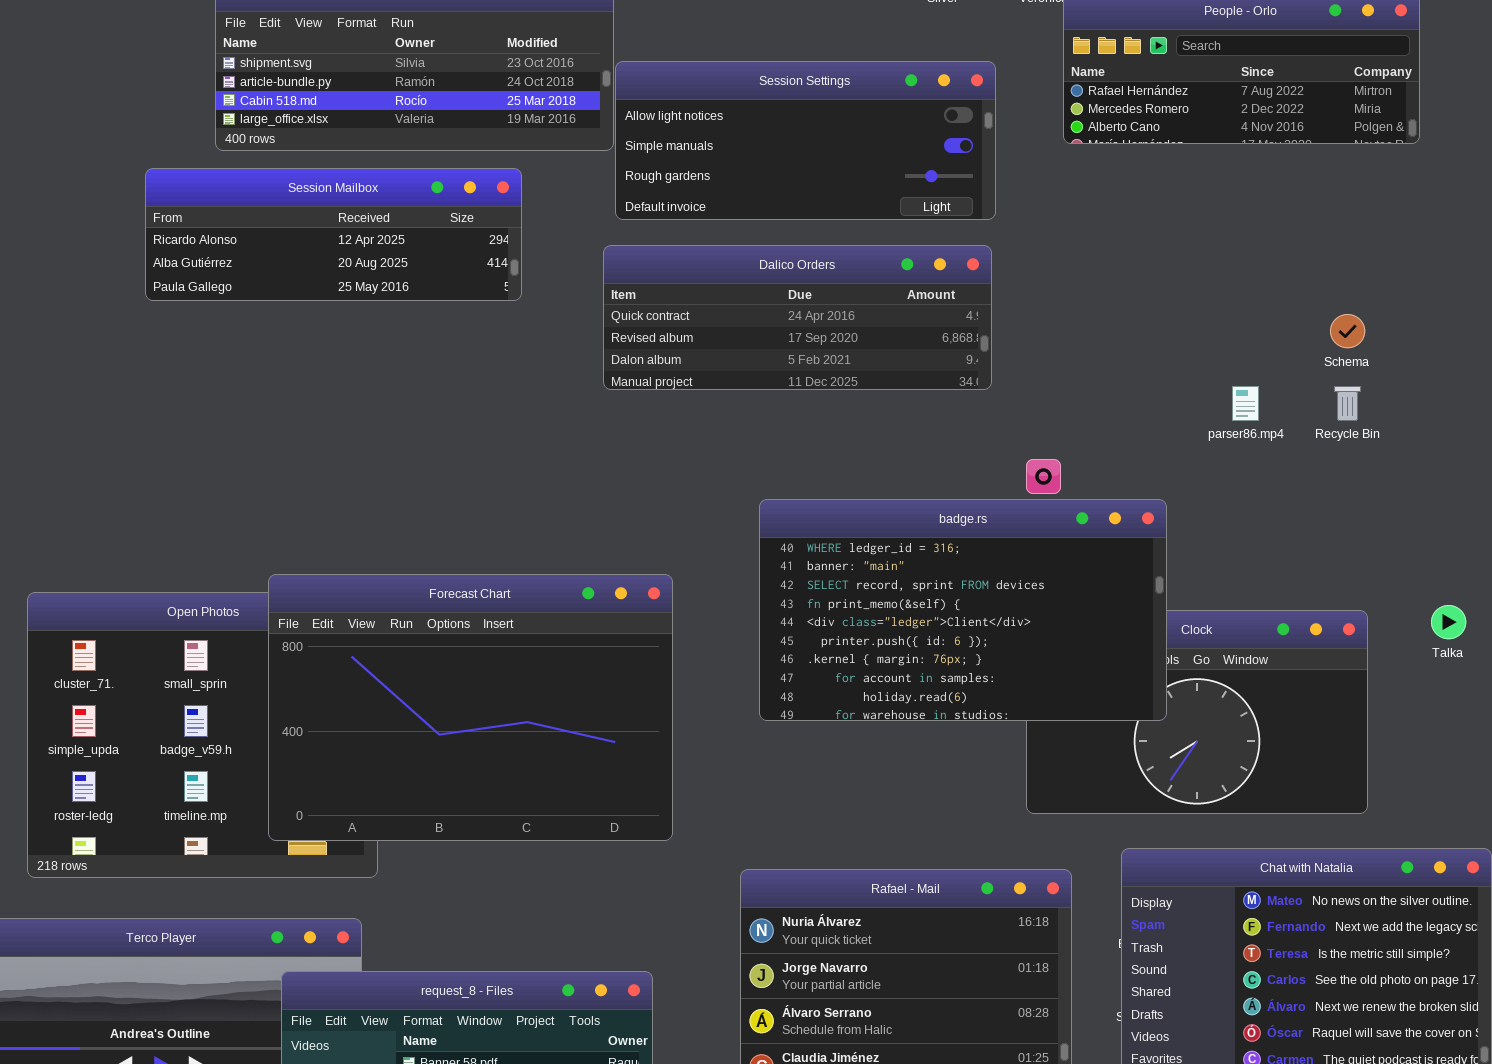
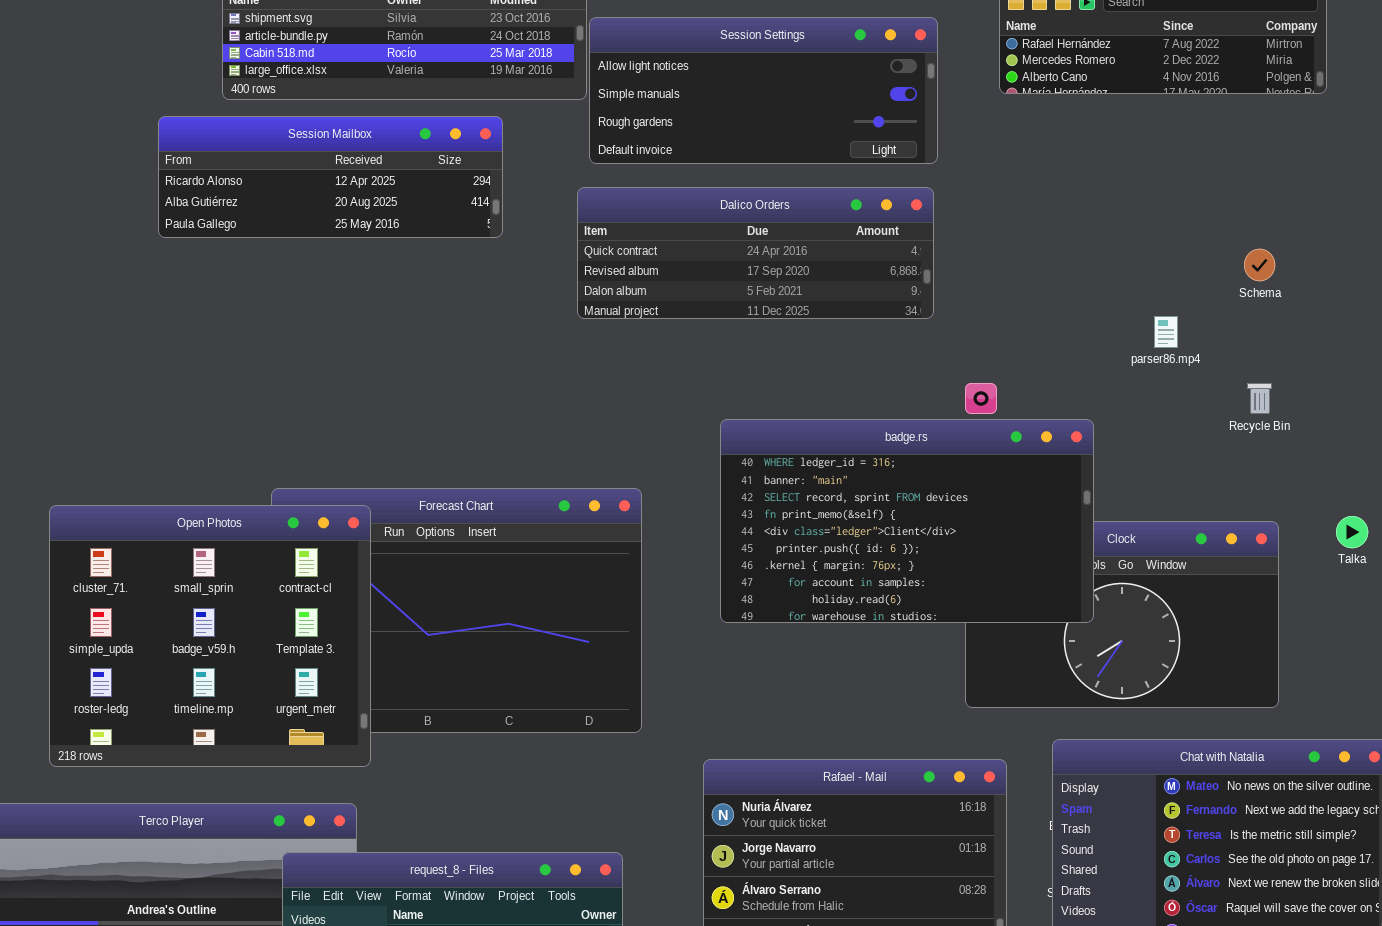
Recycle Bin: [1334,386,1361,421] -> [1247,383,1272,414], moved
Open Photos: [27,592,378,878] -> [49,505,371,767], raised

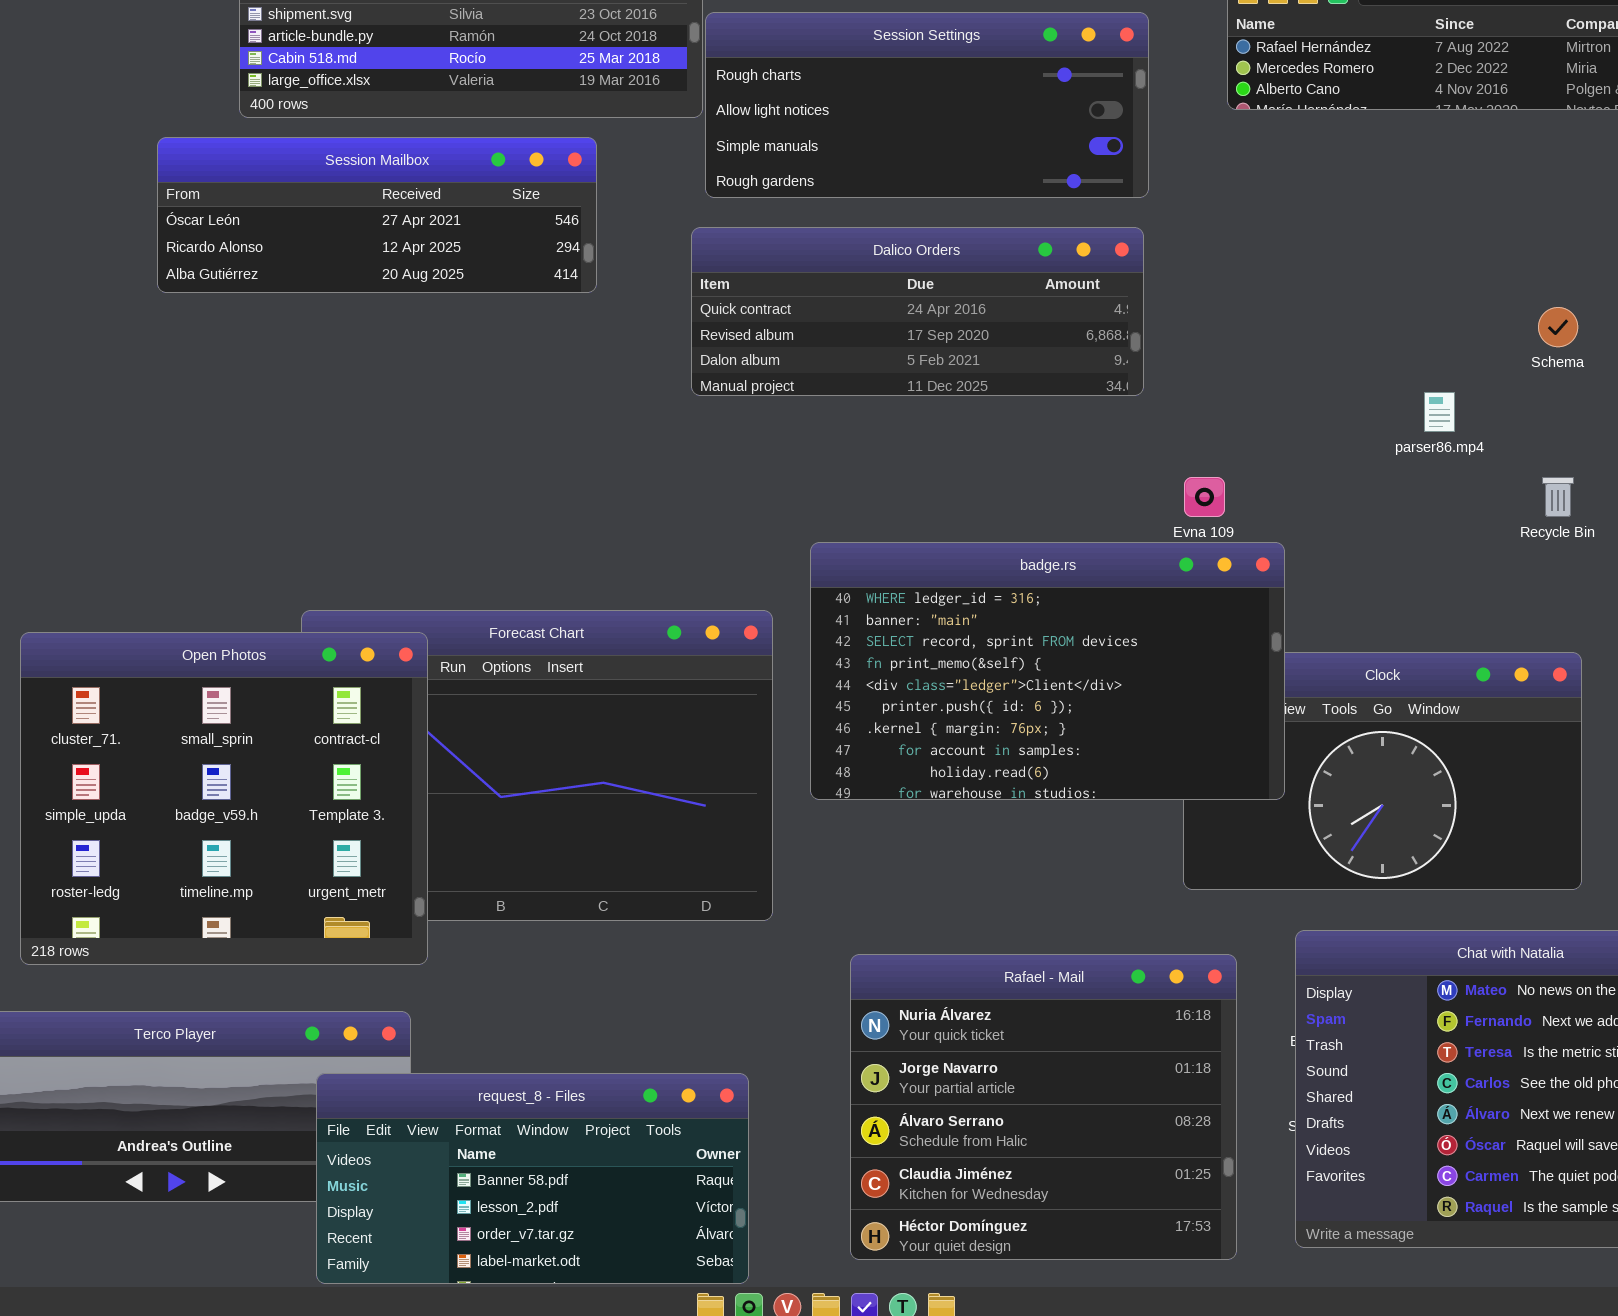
Session Settings: [589,17,938,164] -> [705,12,1149,198], scrolled up 1 row
Session Mailbox: [158,116,503,238] -> [157,137,597,293], scrolled up 1 row
badge.rs: [720,419,1094,623] -> [810,542,1285,800], moved

